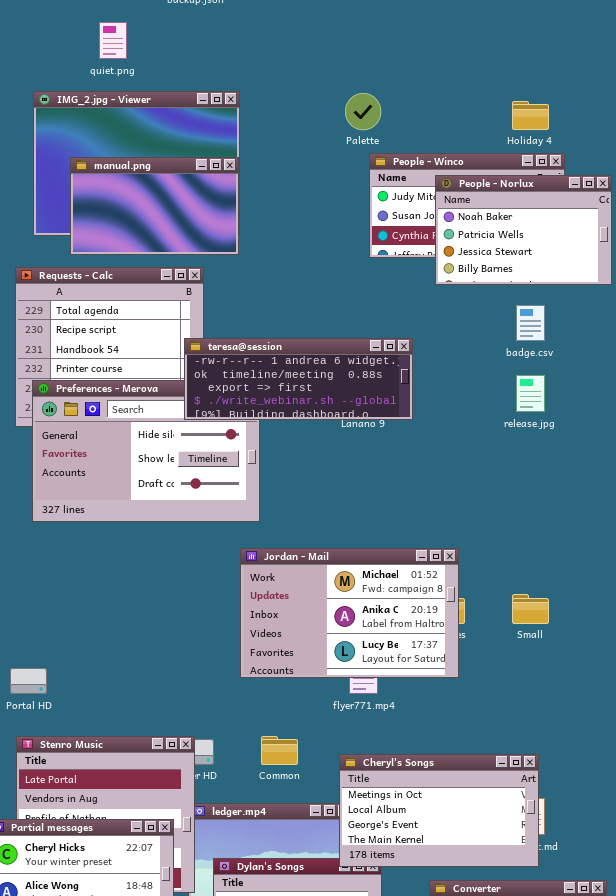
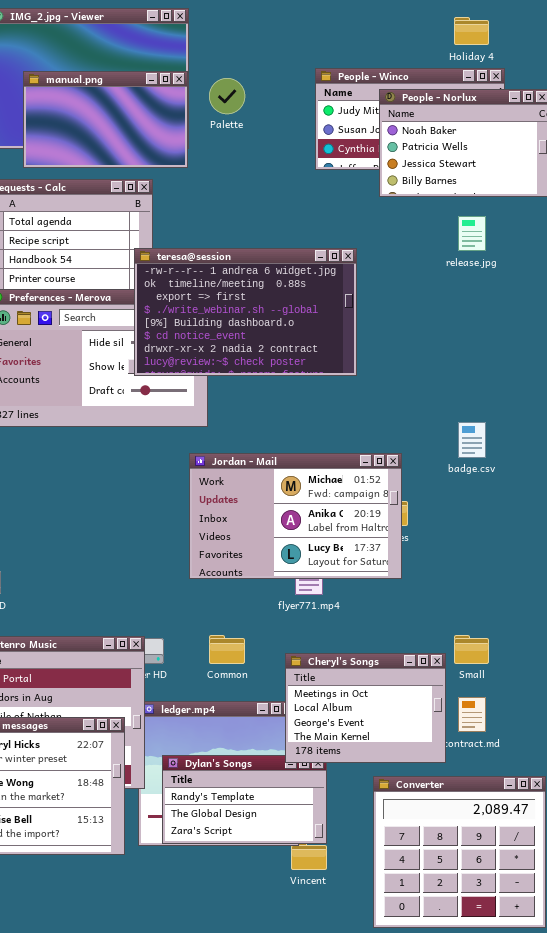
Palette: [345,93,381,130] -> [209,78,245,114], moved
badge.csv: [516,305,545,341] -> [458,422,486,458], moved
teresa@session: [184,338,413,420] -> [134,248,357,376], resized
release.jpg: [516,375,545,412] -> [458,216,486,251], moved
Small: [512,594,549,624] -> [454,635,489,664], moved
Cheryl's Songs: [339,754,539,867] -> [285,653,446,763], resized

